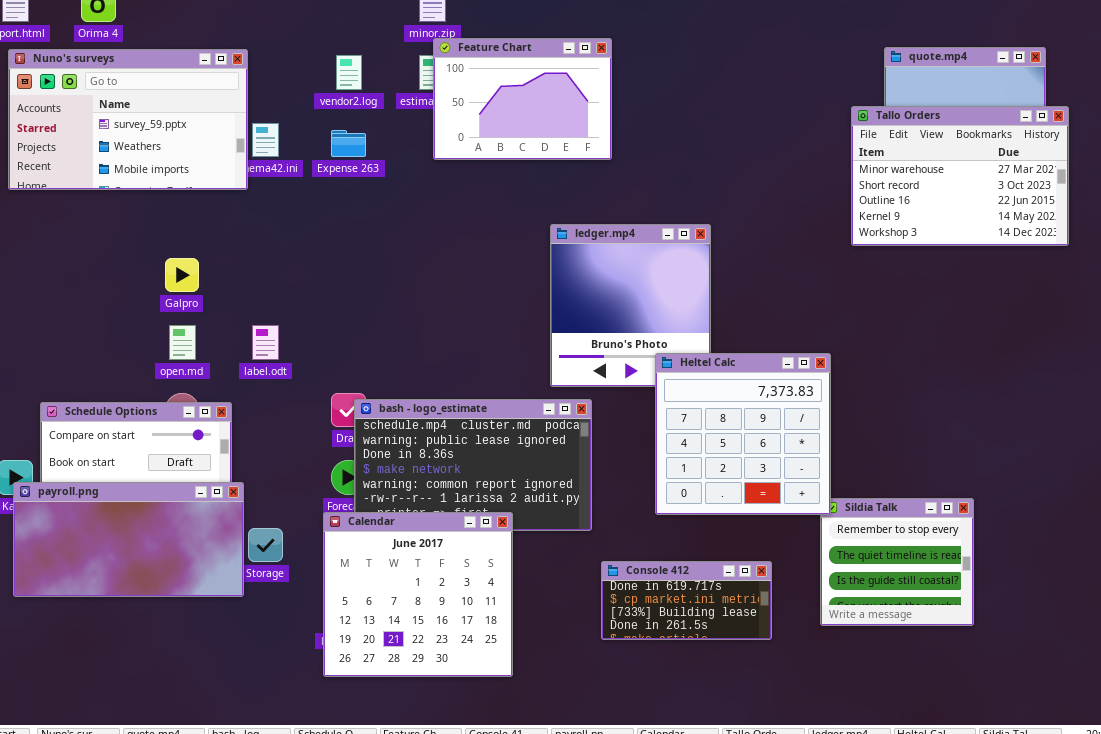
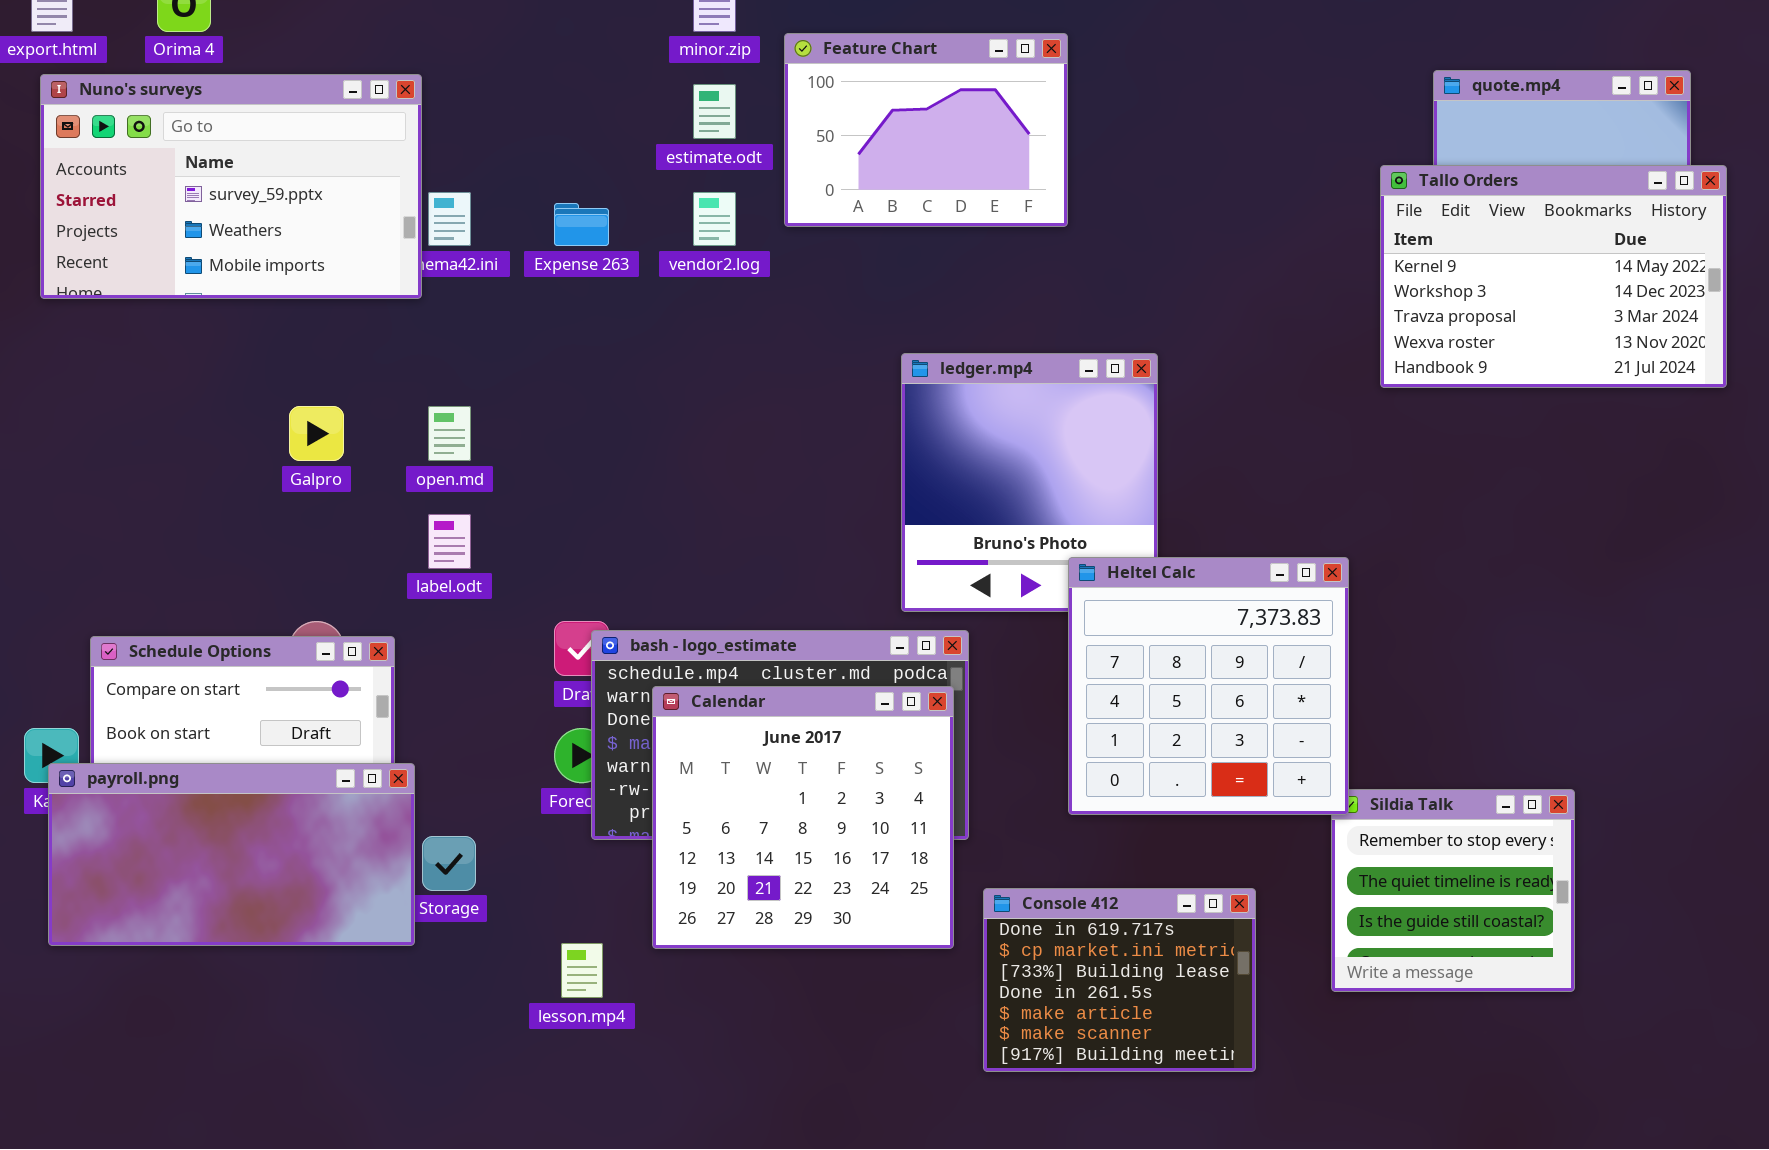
Feature Chart: [433,38,612,160] -> [784,33,1068,227], moved
vendor2.log: [336,55,362,90] -> [693,192,736,246], moved
Tallo Orders: [851,106,1069,246] -> [1380,165,1727,388], scrolled down 3 rows
open.md: [169,325,196,360] -> [428,406,471,461], moved
Calendar: [323,512,513,677] -> [652,686,954,949], moved
Console 412: [601,561,772,640] -> [983,888,1256,1072], resized

